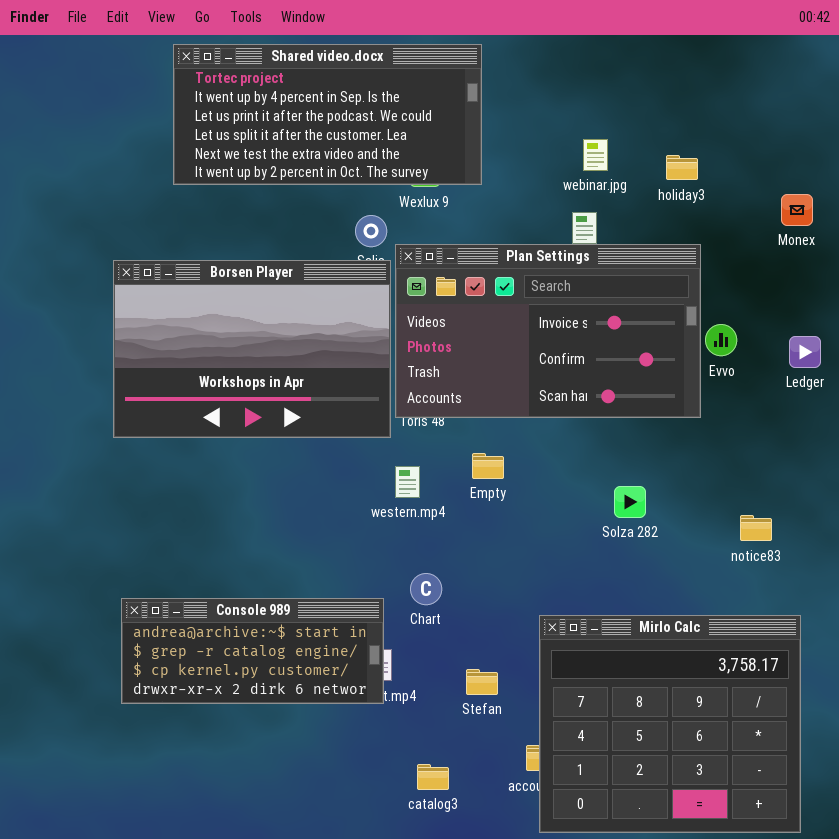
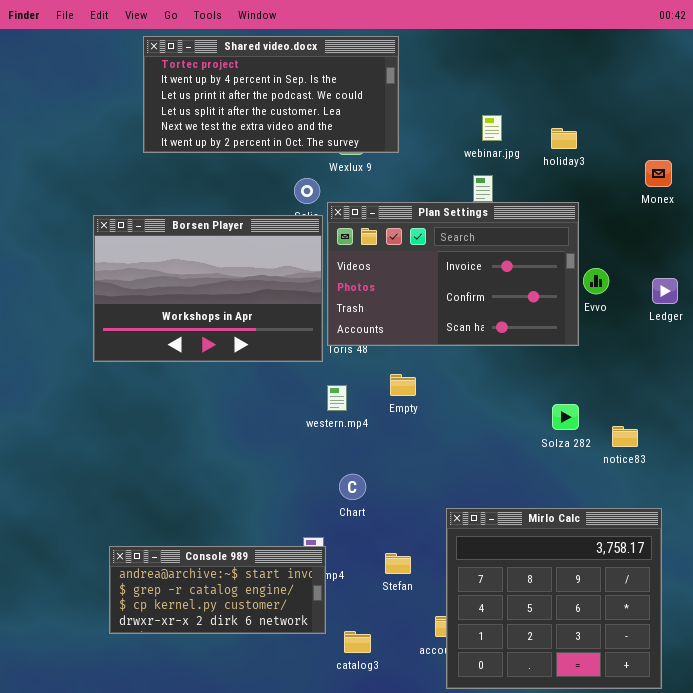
Solza 282: [614,486,646,518] -> [552,404,579,430], moved
Console 989: [121,598,384,704] -> [109,546,326,634], moved

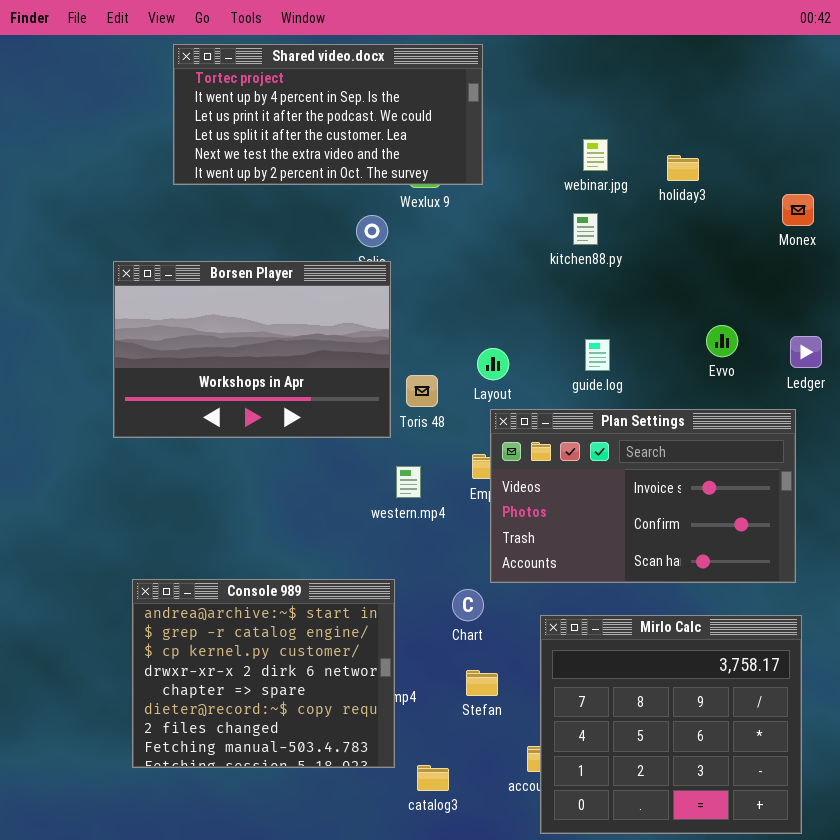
Plan Settings: [327,202,579,346] -> [490,409,796,583], moved
Chart: [339,474,366,500] -> [452,589,484,621], moved
Console 989: [109,546,326,634] -> [132,579,395,768], resized

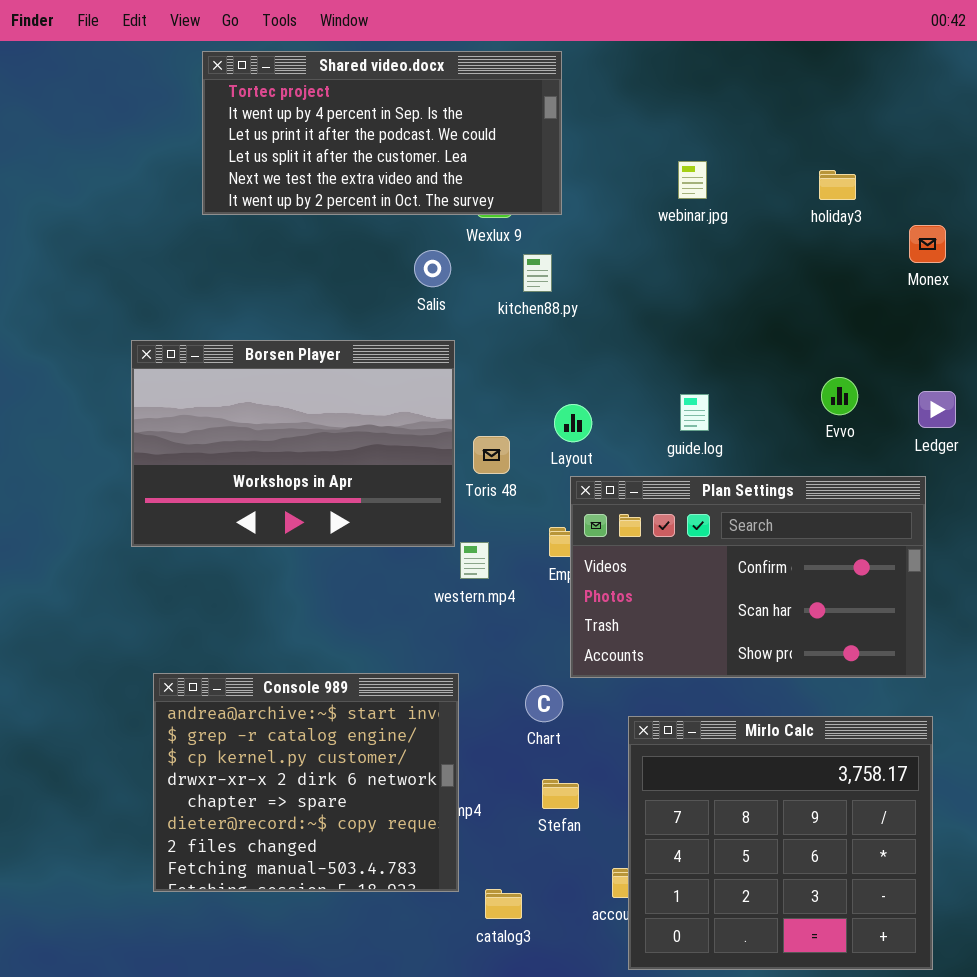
holiday3: [667,155,699,181] -> [819,170,856,200], moved
kitchen88.py: [573,213,598,245] -> [523,254,552,292], moved
Borsen Player: [113,261,391,438] -> [131,340,455,547], moved
Plan Settings: [490,409,796,583] -> [570,476,926,678], scrolled down 1 row

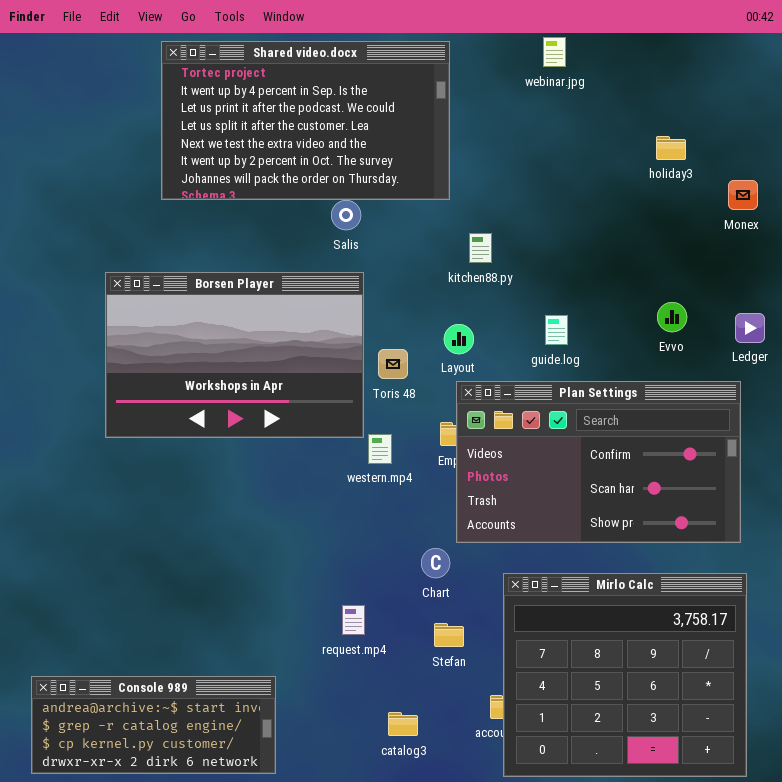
Shared video.docx: [202,51,562,215] -> [161,41,450,200], resized
webinar.jpg: [678,161,707,199] -> [543,37,566,67], moved
kitchen88.py: [523,254,552,292] -> [469,233,492,263], moved
Console 989: [153,673,459,892] -> [31,676,276,774], moved, resized

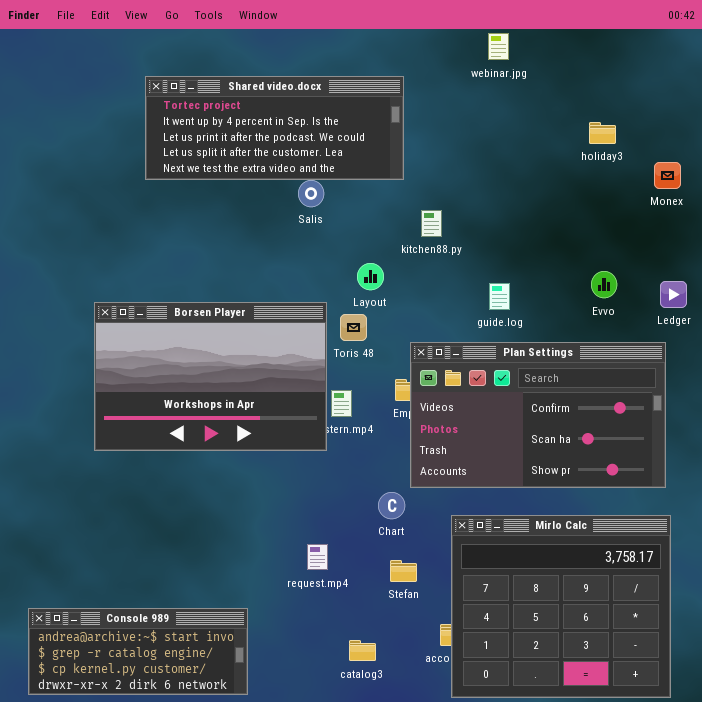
Shared video.docx: [161,41,450,200] -> [145,76,404,180], resized
Borsen Player: [105,272,364,438] -> [94,302,327,451], moved
Layout: [444,324,474,354] -> [357,263,384,290], moved

